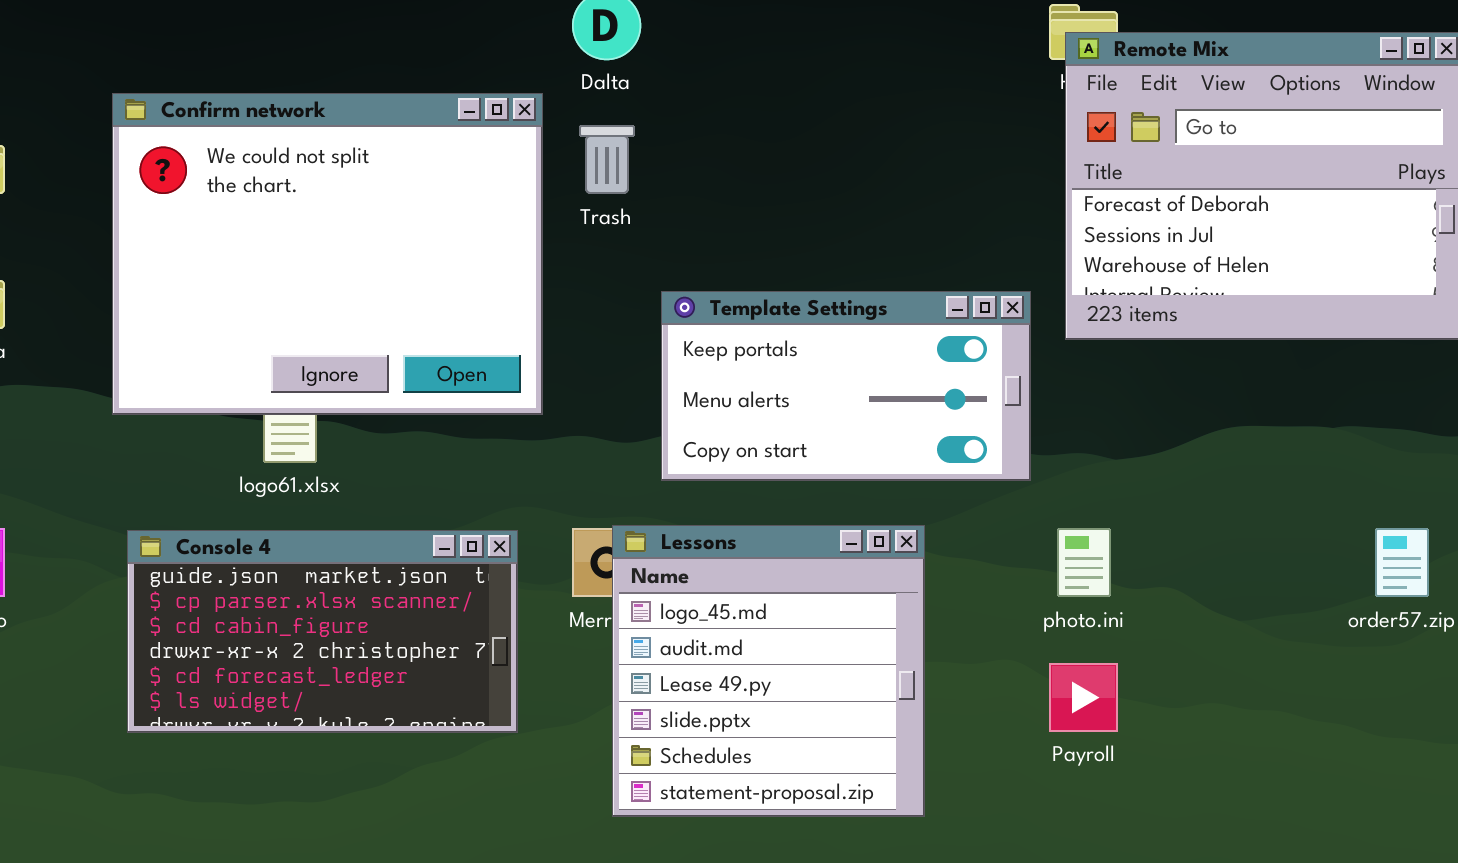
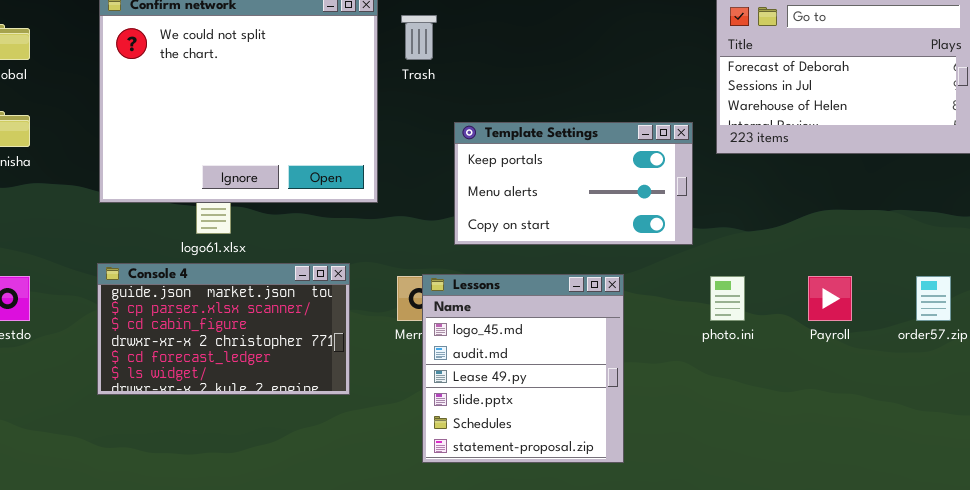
Console 4: [127,530,518,733] -> [97,263,350,395], moved
Payroll: [1049,663,1118,732] -> [808,276,852,321], moved

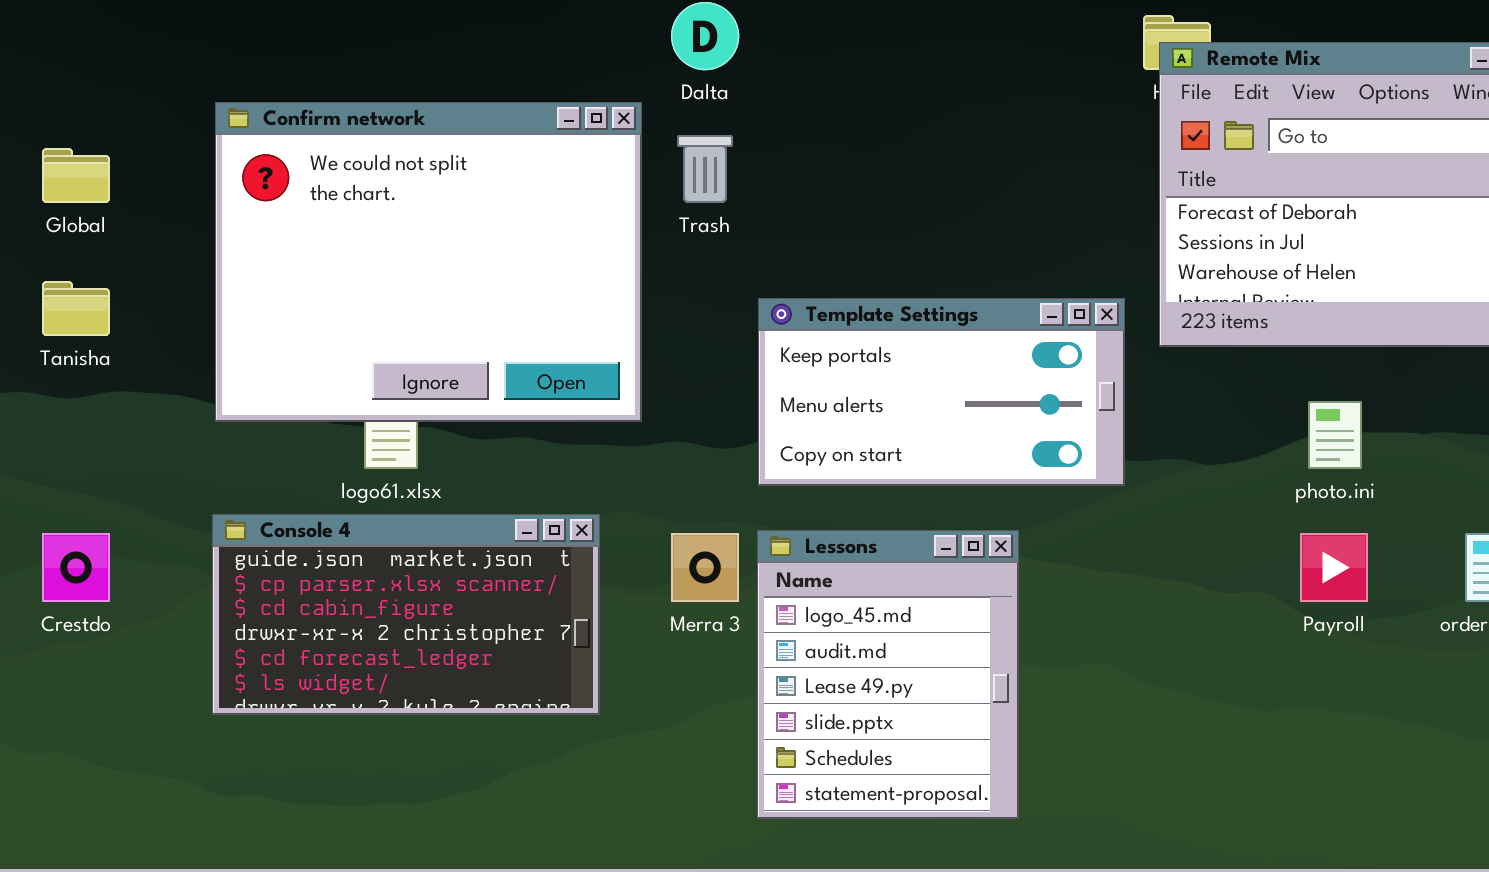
Lessons: [422,274,624,463] -> [757,530,1019,819], resized
photo.ini: [710,276,745,321] -> [1308,401,1362,469], moved

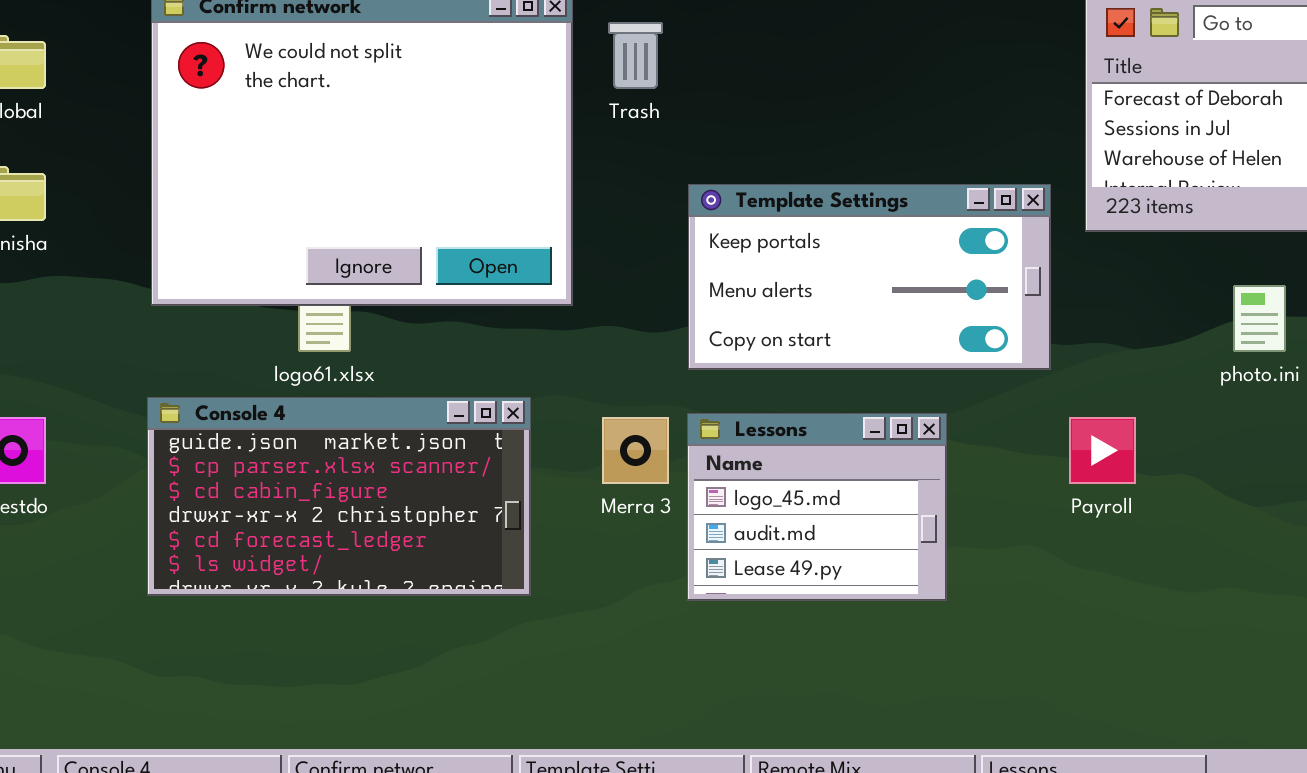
Lessons: [757,530,1019,819] -> [687,413,947,601], resized
Payroll: [1300,533,1368,602] -> [1069,417,1136,484], moved

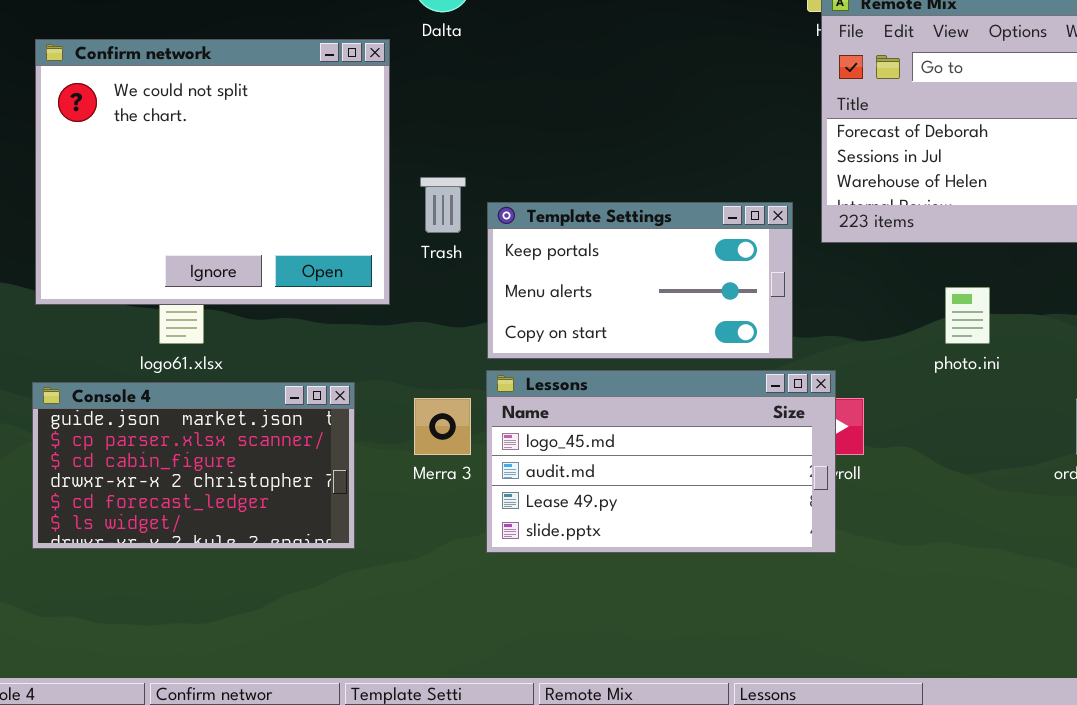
Trash: [608,22,663,89] -> [420,177,466,233], moved
Lessons: [687,413,947,601] -> [486,370,836,553], resized

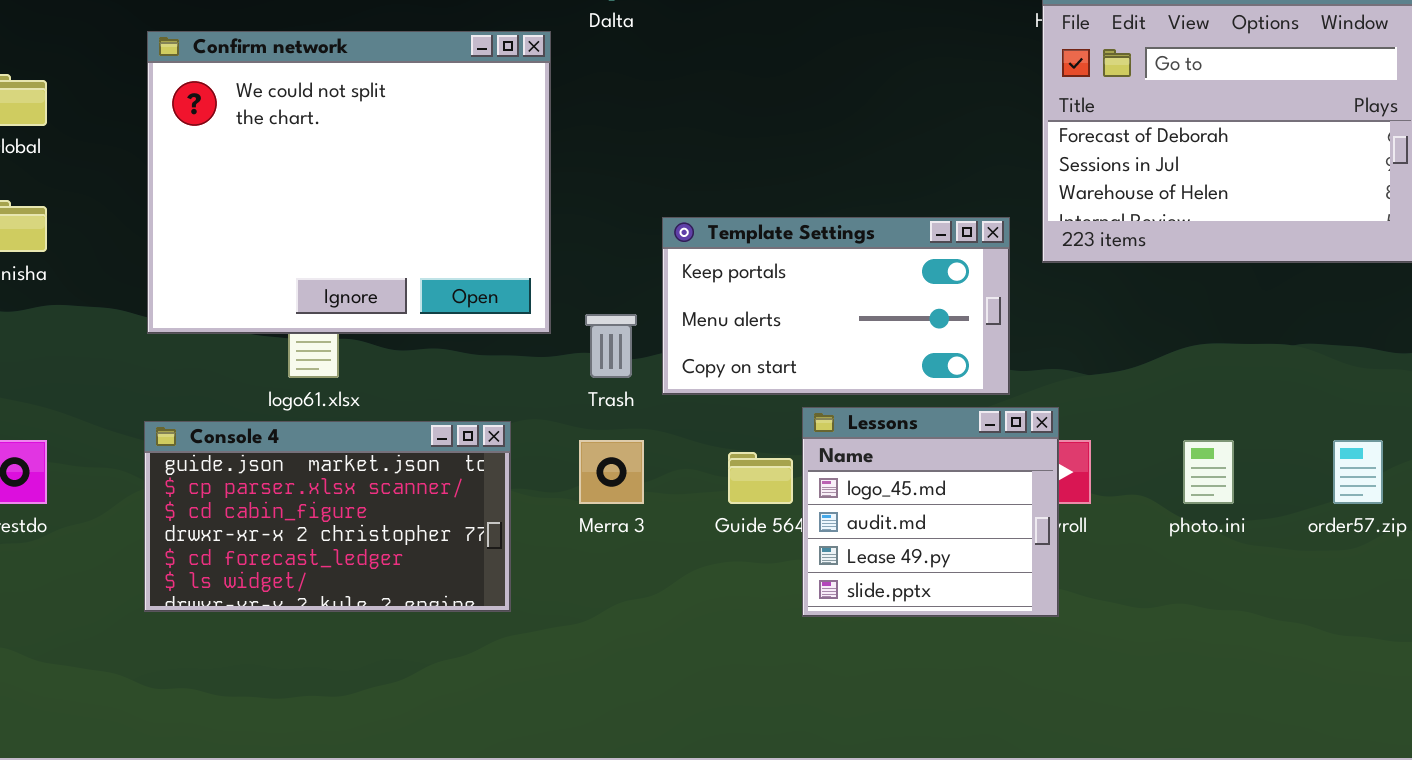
Trash: [420,177,466,233] -> [585,314,637,378], moved
photo.ini: [945,287,990,344] -> [1183,440,1234,504], moved
Lessons: [486,370,836,553] -> [802,407,1059,617], resized

